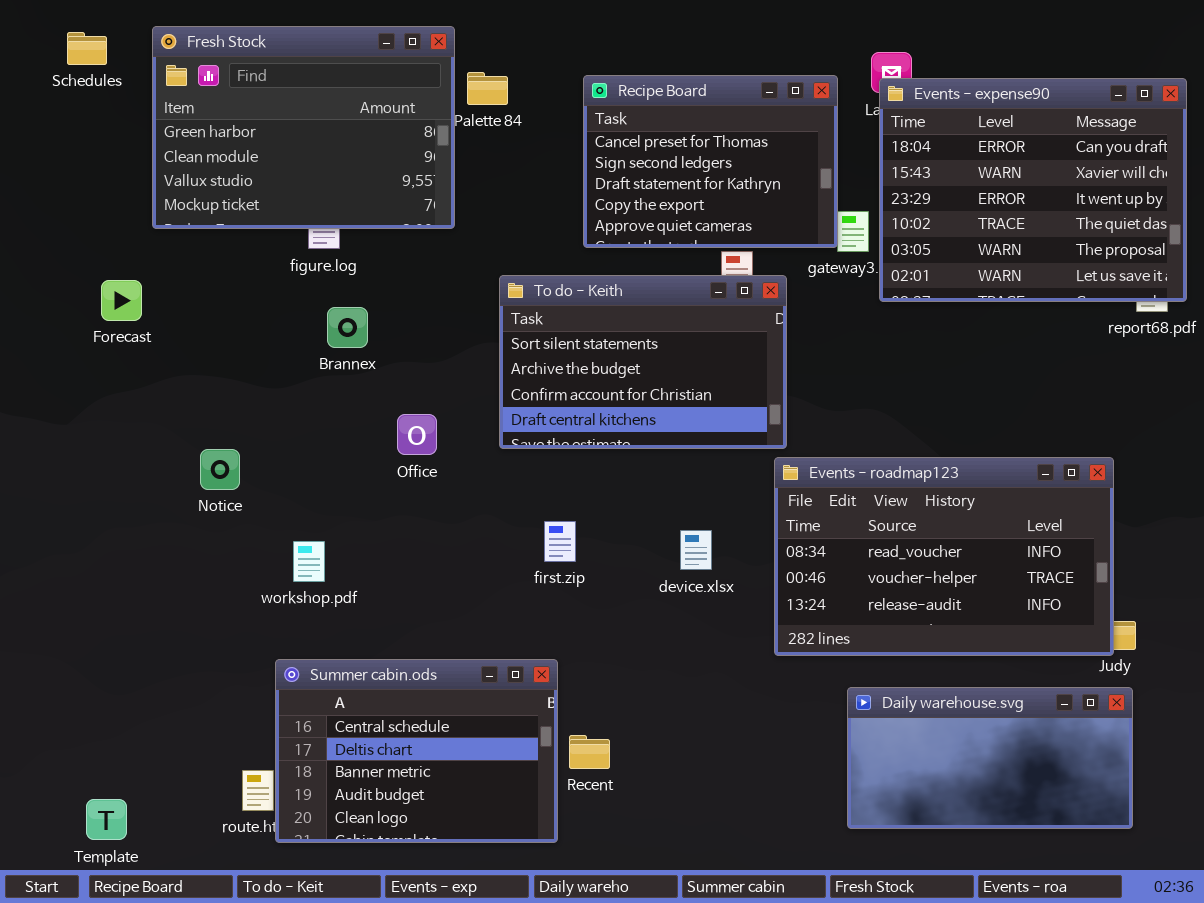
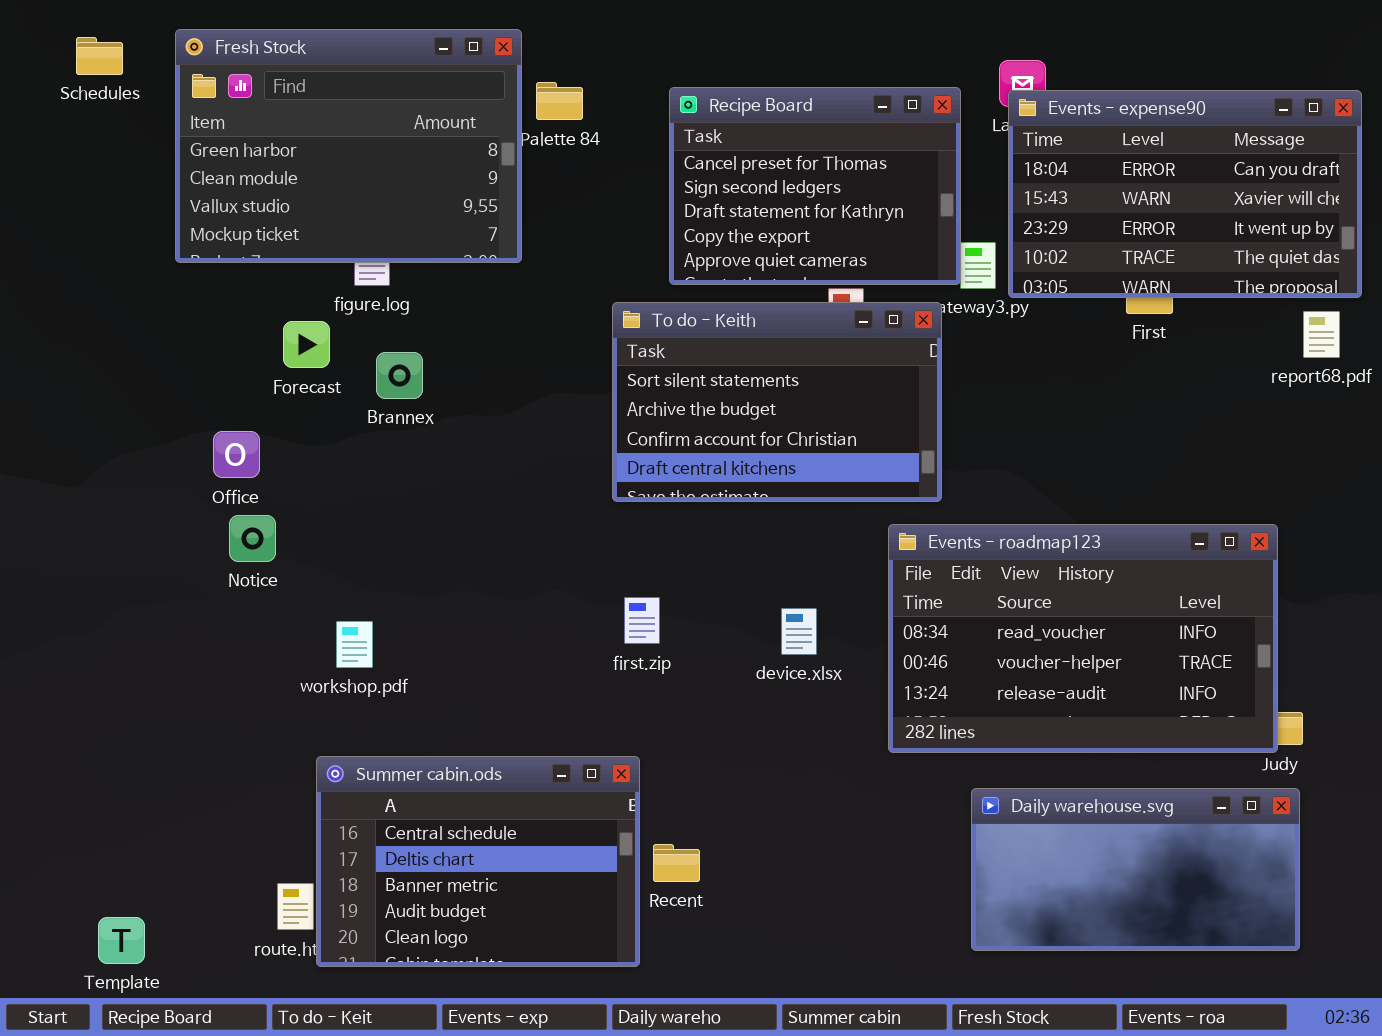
Events - expense90: [879,78,1187,302] -> [1008,90,1362,298], resized
To do - Keith: [499,275,787,449] -> [612,302,942,502], moved
Forecast: [101,280,142,321] -> [283,321,330,368], moved
Office: [397,414,437,455] -> [213,431,260,478], moved

